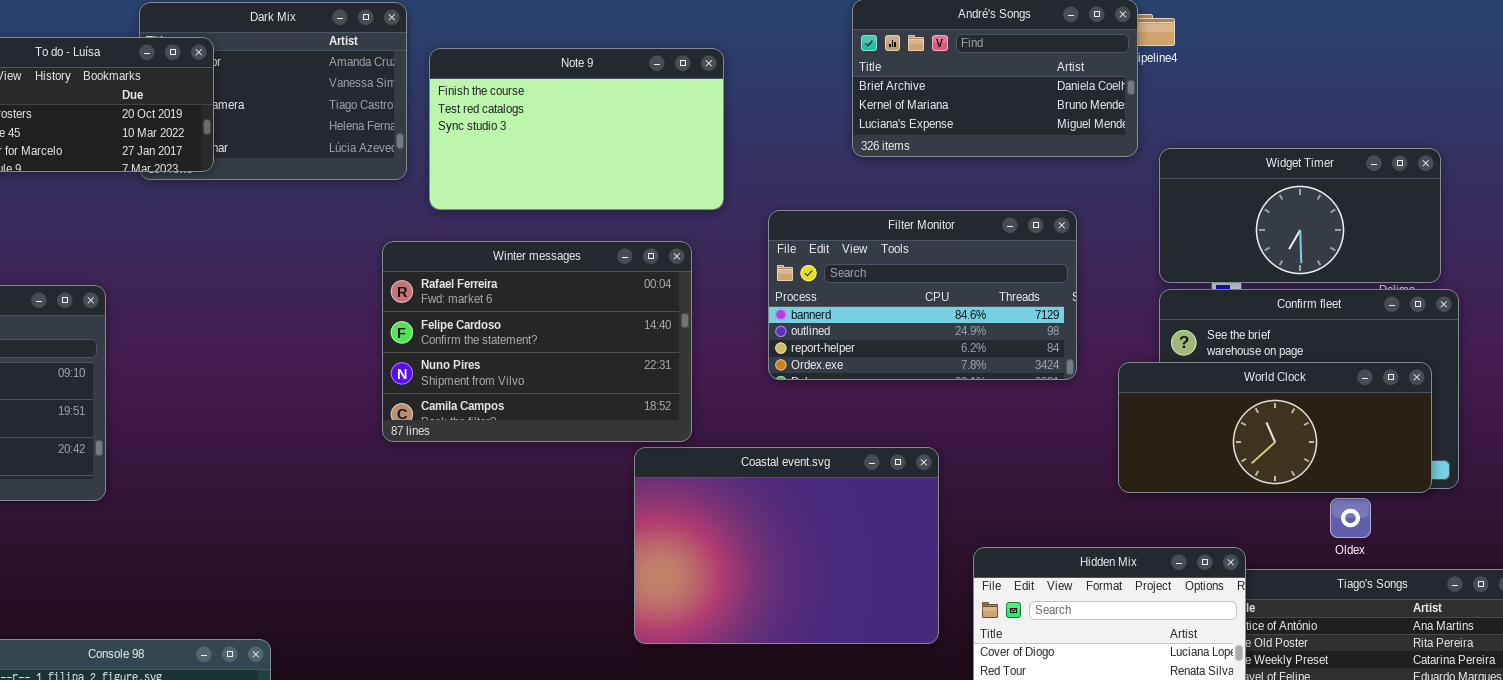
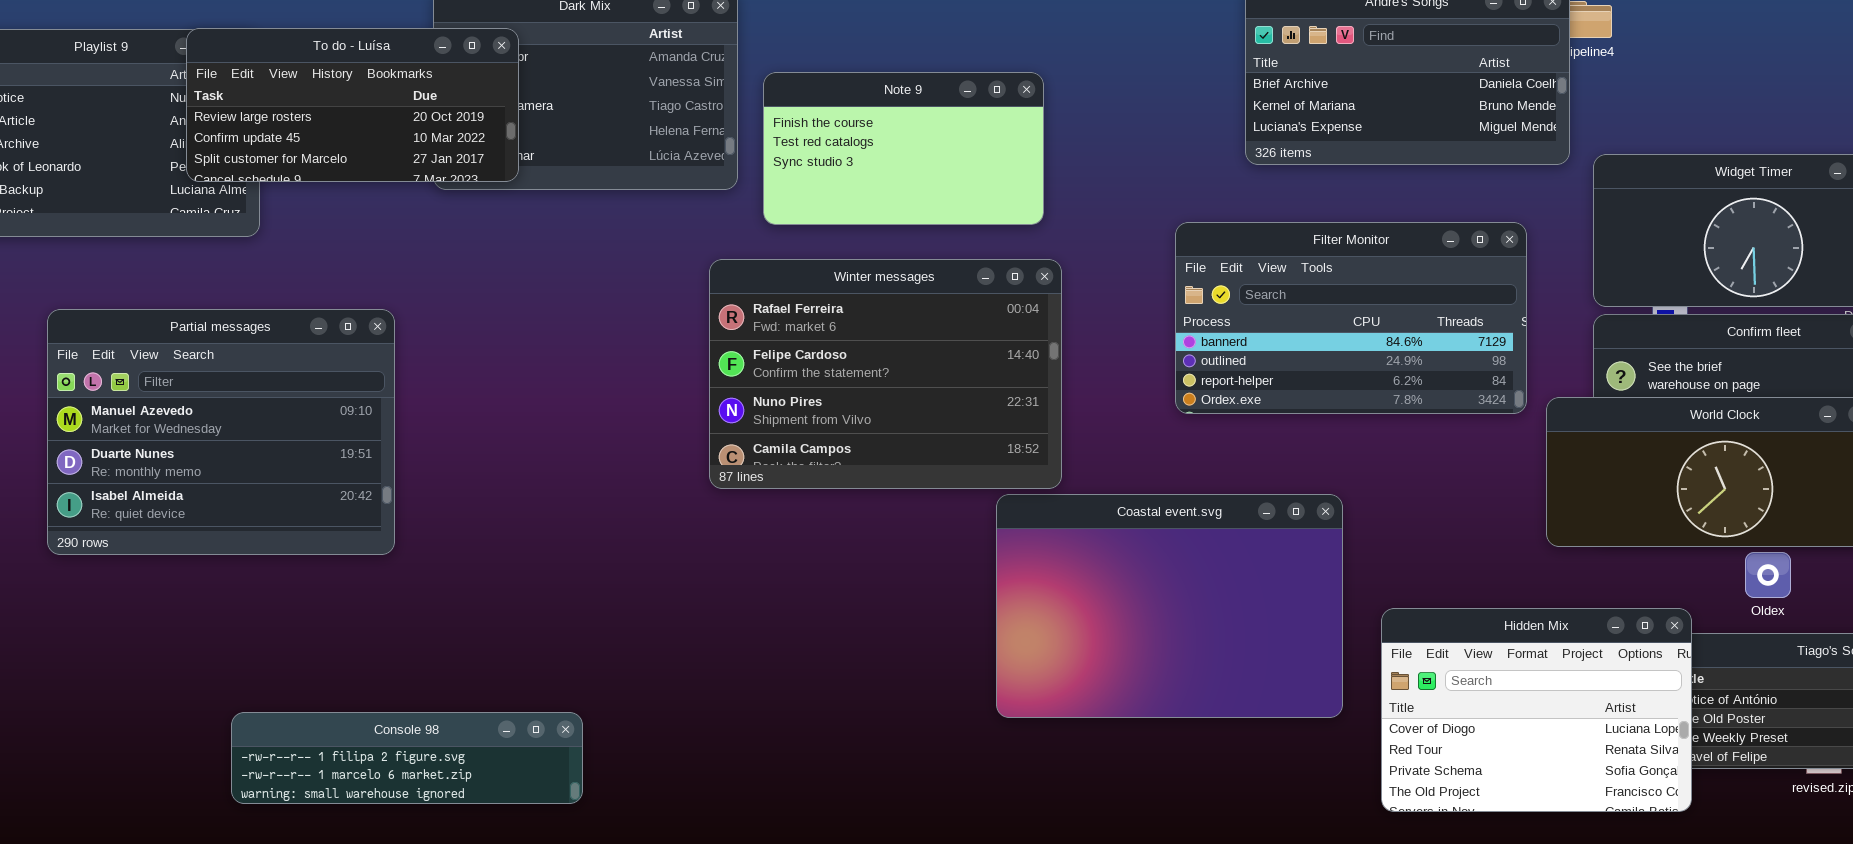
Note 9: [429,48,724,210] -> [763,72,1044,225], resized
Filter Monitor: [768,210,1077,380] -> [1175,222,1527,414], moved
Oldex: [1330,498,1371,538] -> [1745,552,1791,598], moved

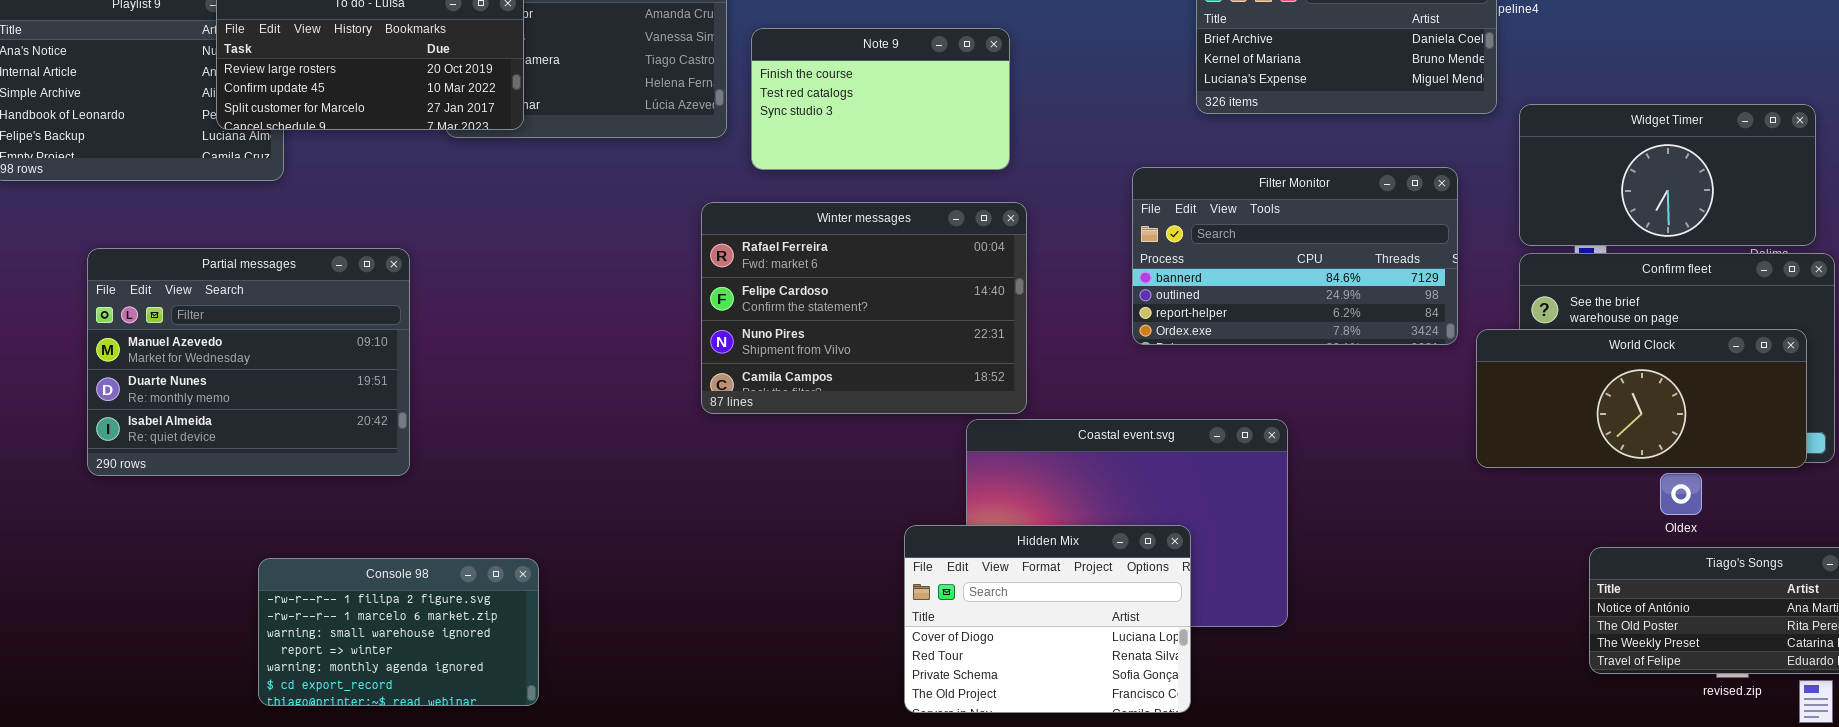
Hidden Mix: [1381,608,1692,812] -> [904,525,1191,713], moved
Console 98: [231,712,583,804] -> [258,558,539,706], resized

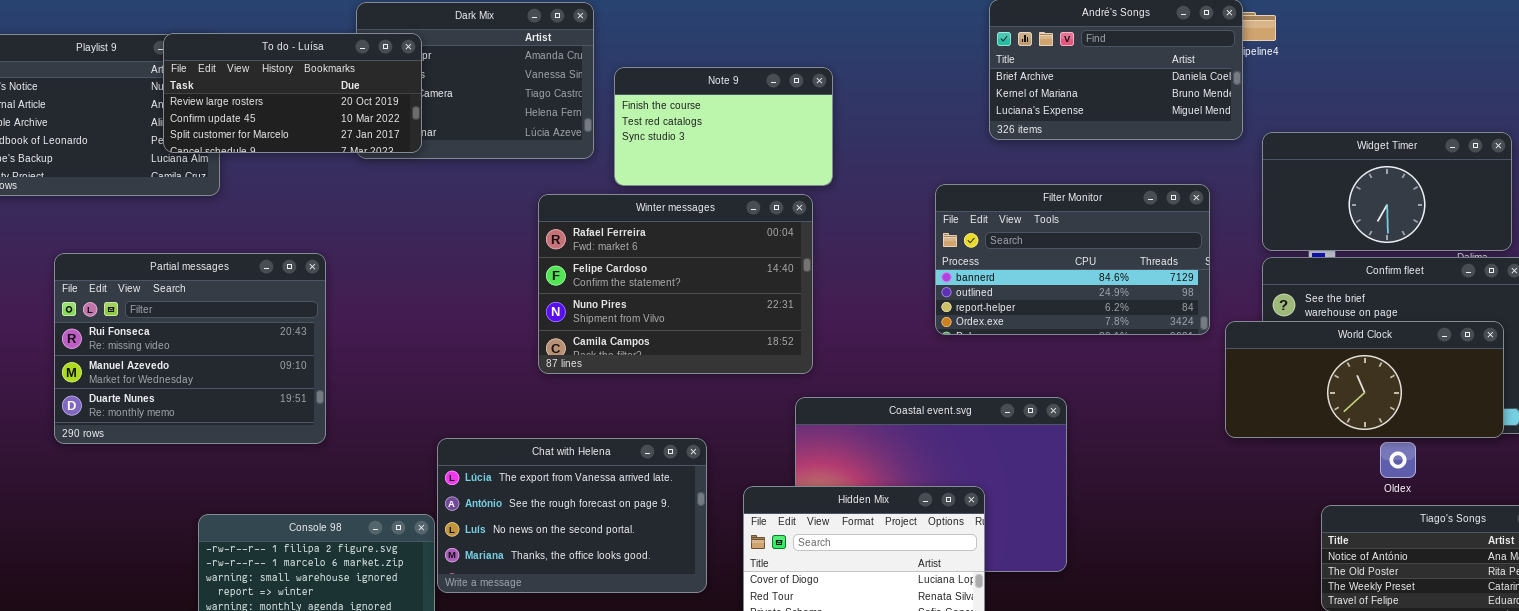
Winter messages: [701,202,1027,414] -> [538,194,813,374], moved
Partial messages: [87,248,410,476] -> [54,253,326,444], scrolled up 1 row
Chat with Helena: none -> [437,438,707,593], opened

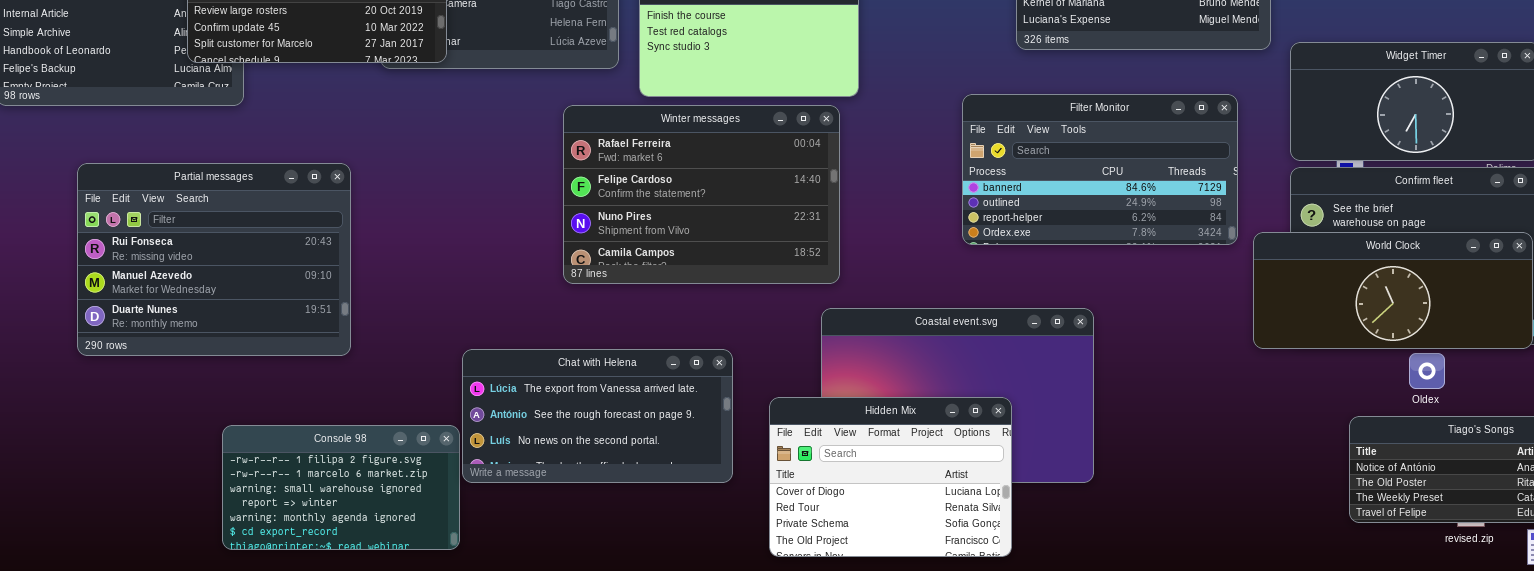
Chat with Helena: [437,438,707,593] -> [462,349,733,483], resized

